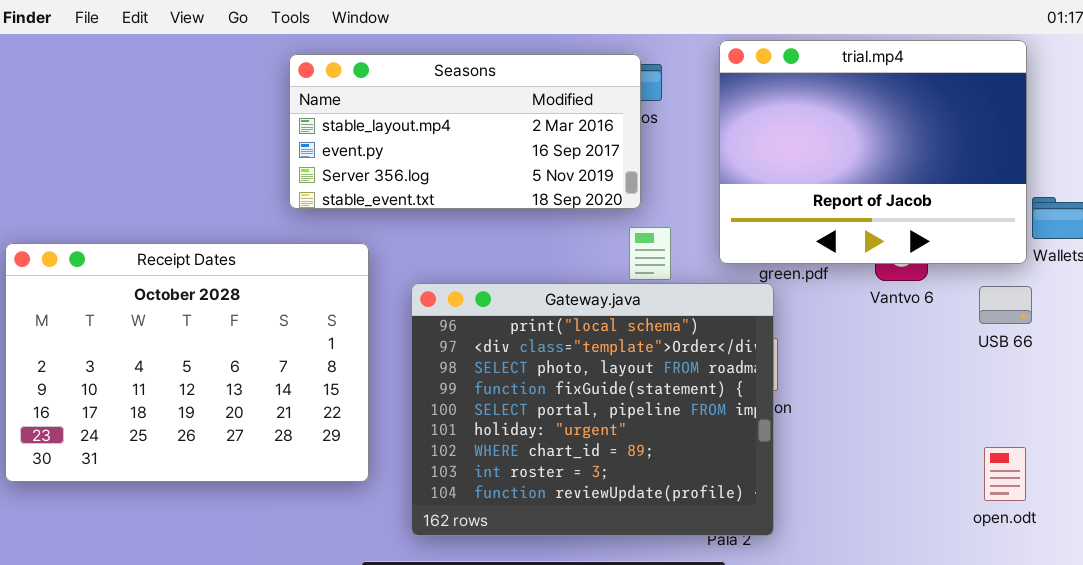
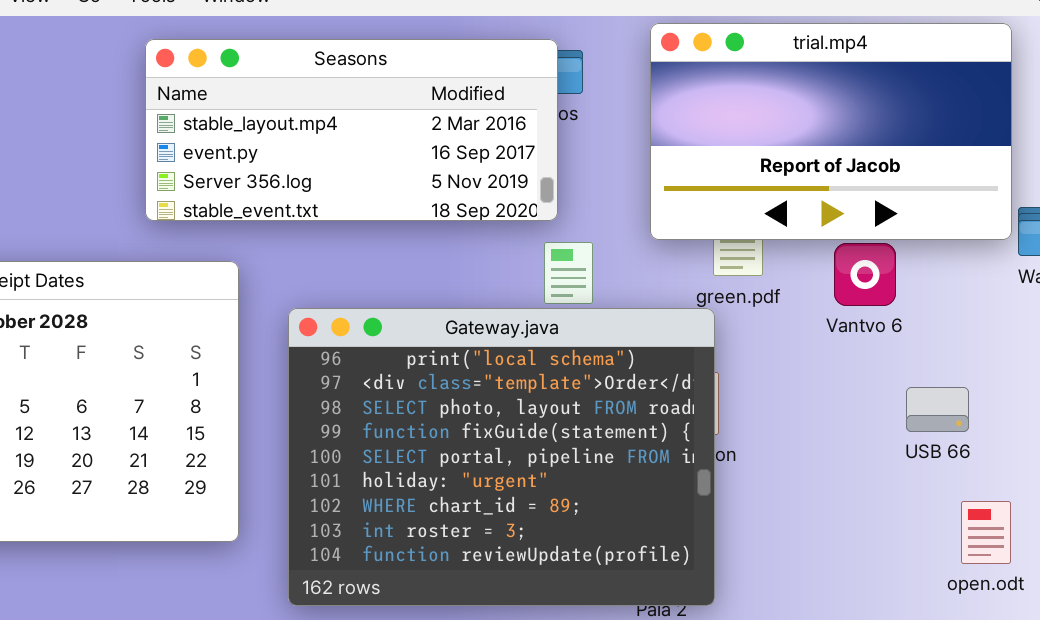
trial.mp4: [719,40,1027,264] -> [650,23,1012,240], resized
USB 66: [979,286,1032,324] -> [906,387,969,432], moved

